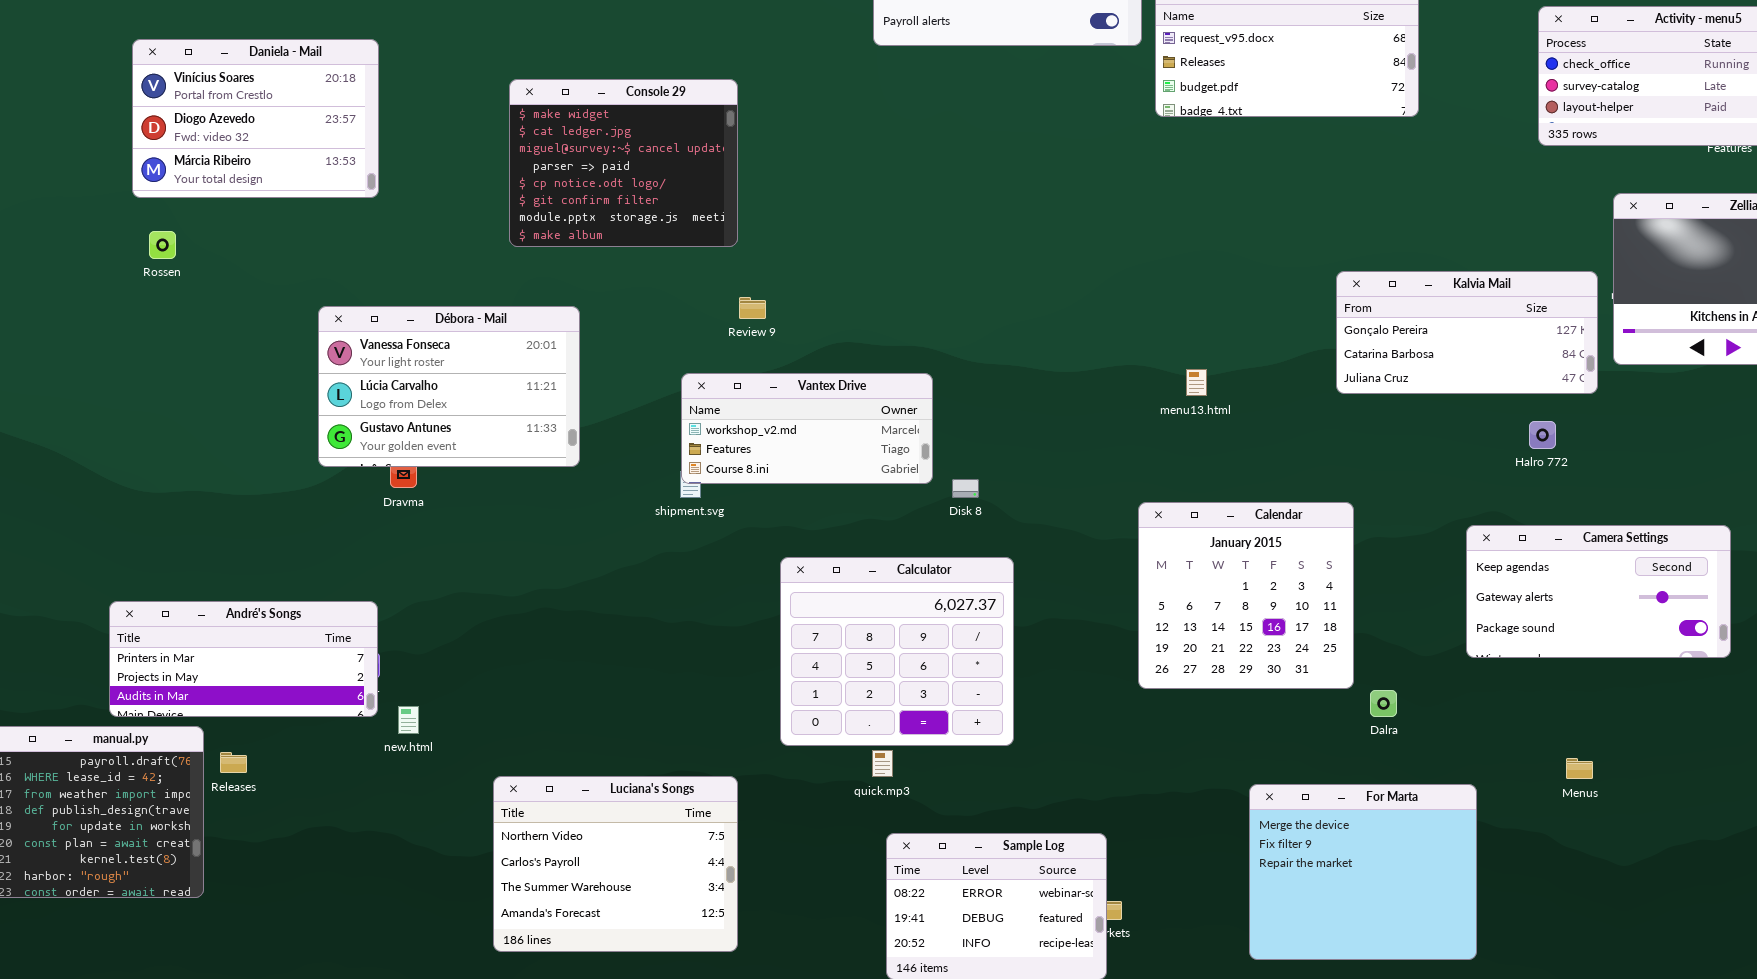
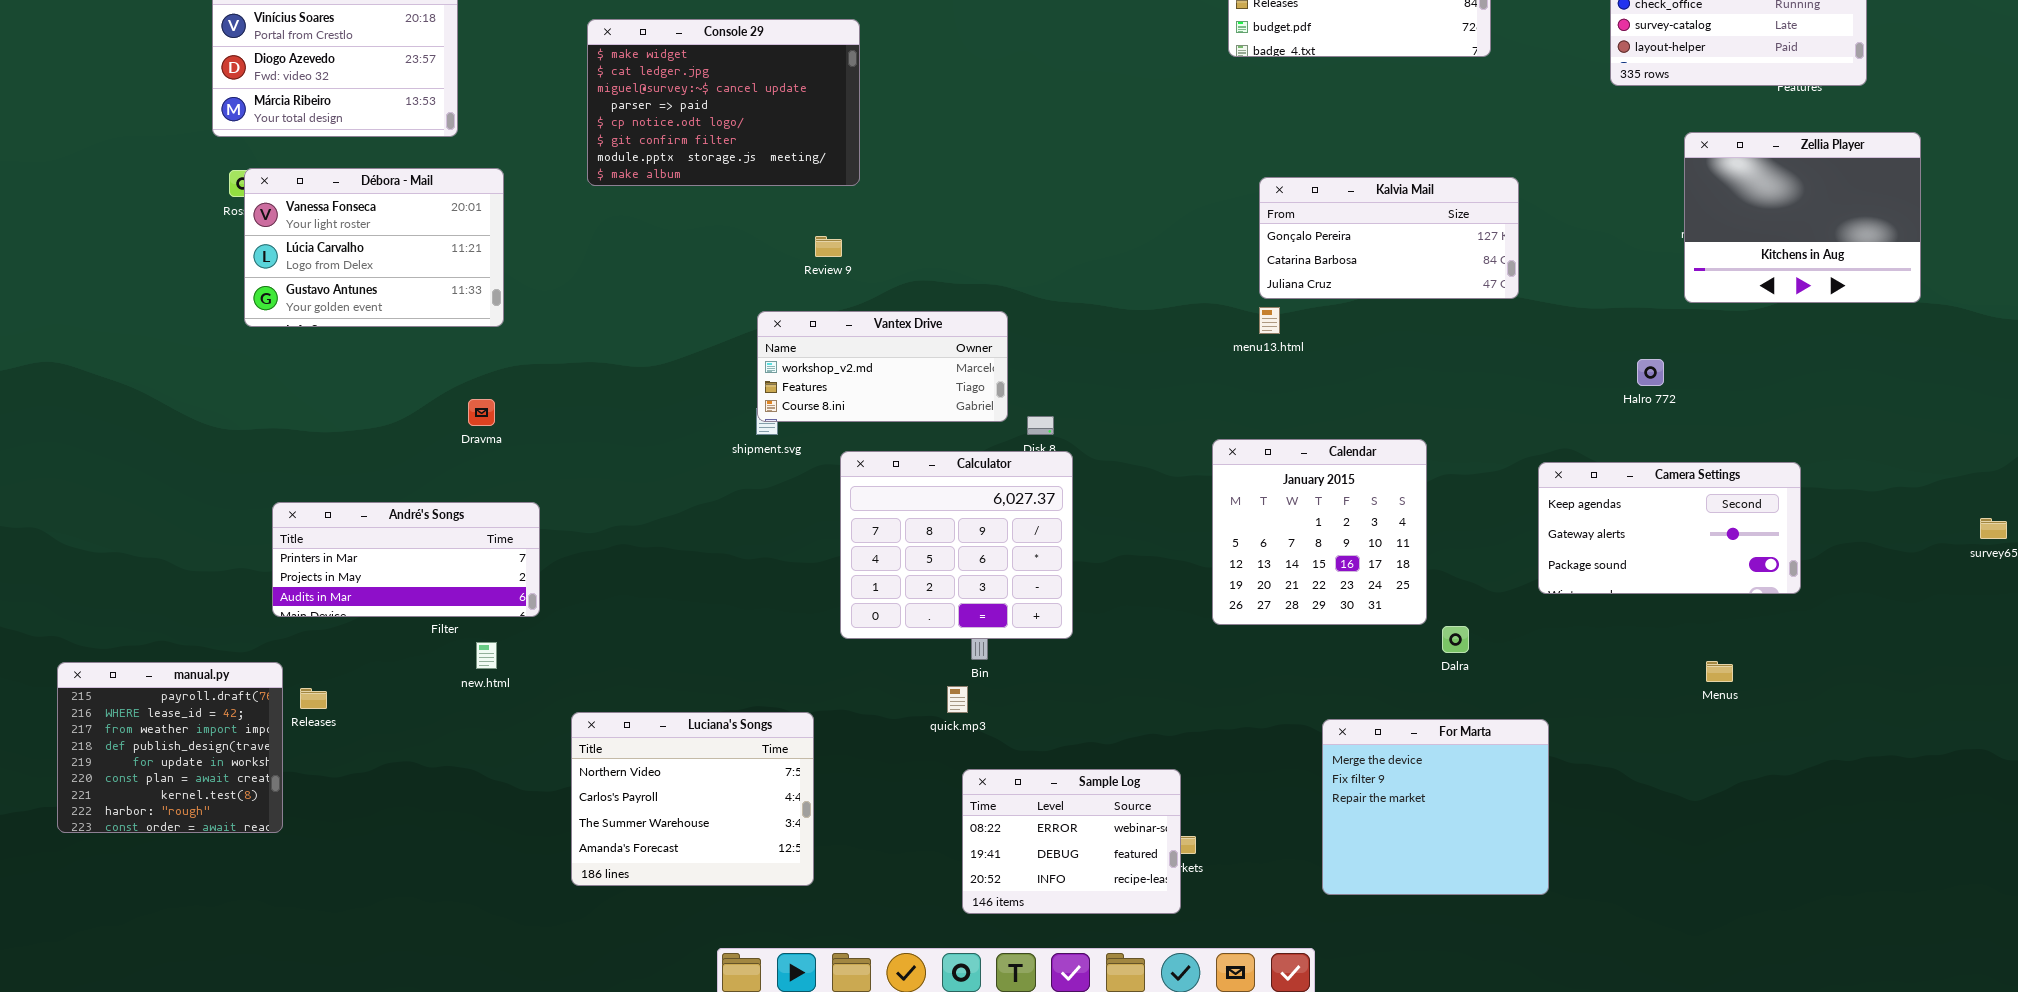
Console 29: [509,79,738,247] -> [587,19,860,186], resized
Kalvia Mail: [1336,271,1598,394] -> [1259,177,1519,299], moved
Débora - Mail: [318,306,580,467] -> [244,168,504,327], moved
Halro 772: [1529,421,1556,449] -> [1637,359,1664,386], moved
Calculator: [780,557,1014,746] -> [840,451,1073,639], moved
André's Songs: [109,601,378,717] -> [272,502,540,617], moved
Menus: [1566,758,1593,779] -> [1706,661,1733,682], moved

